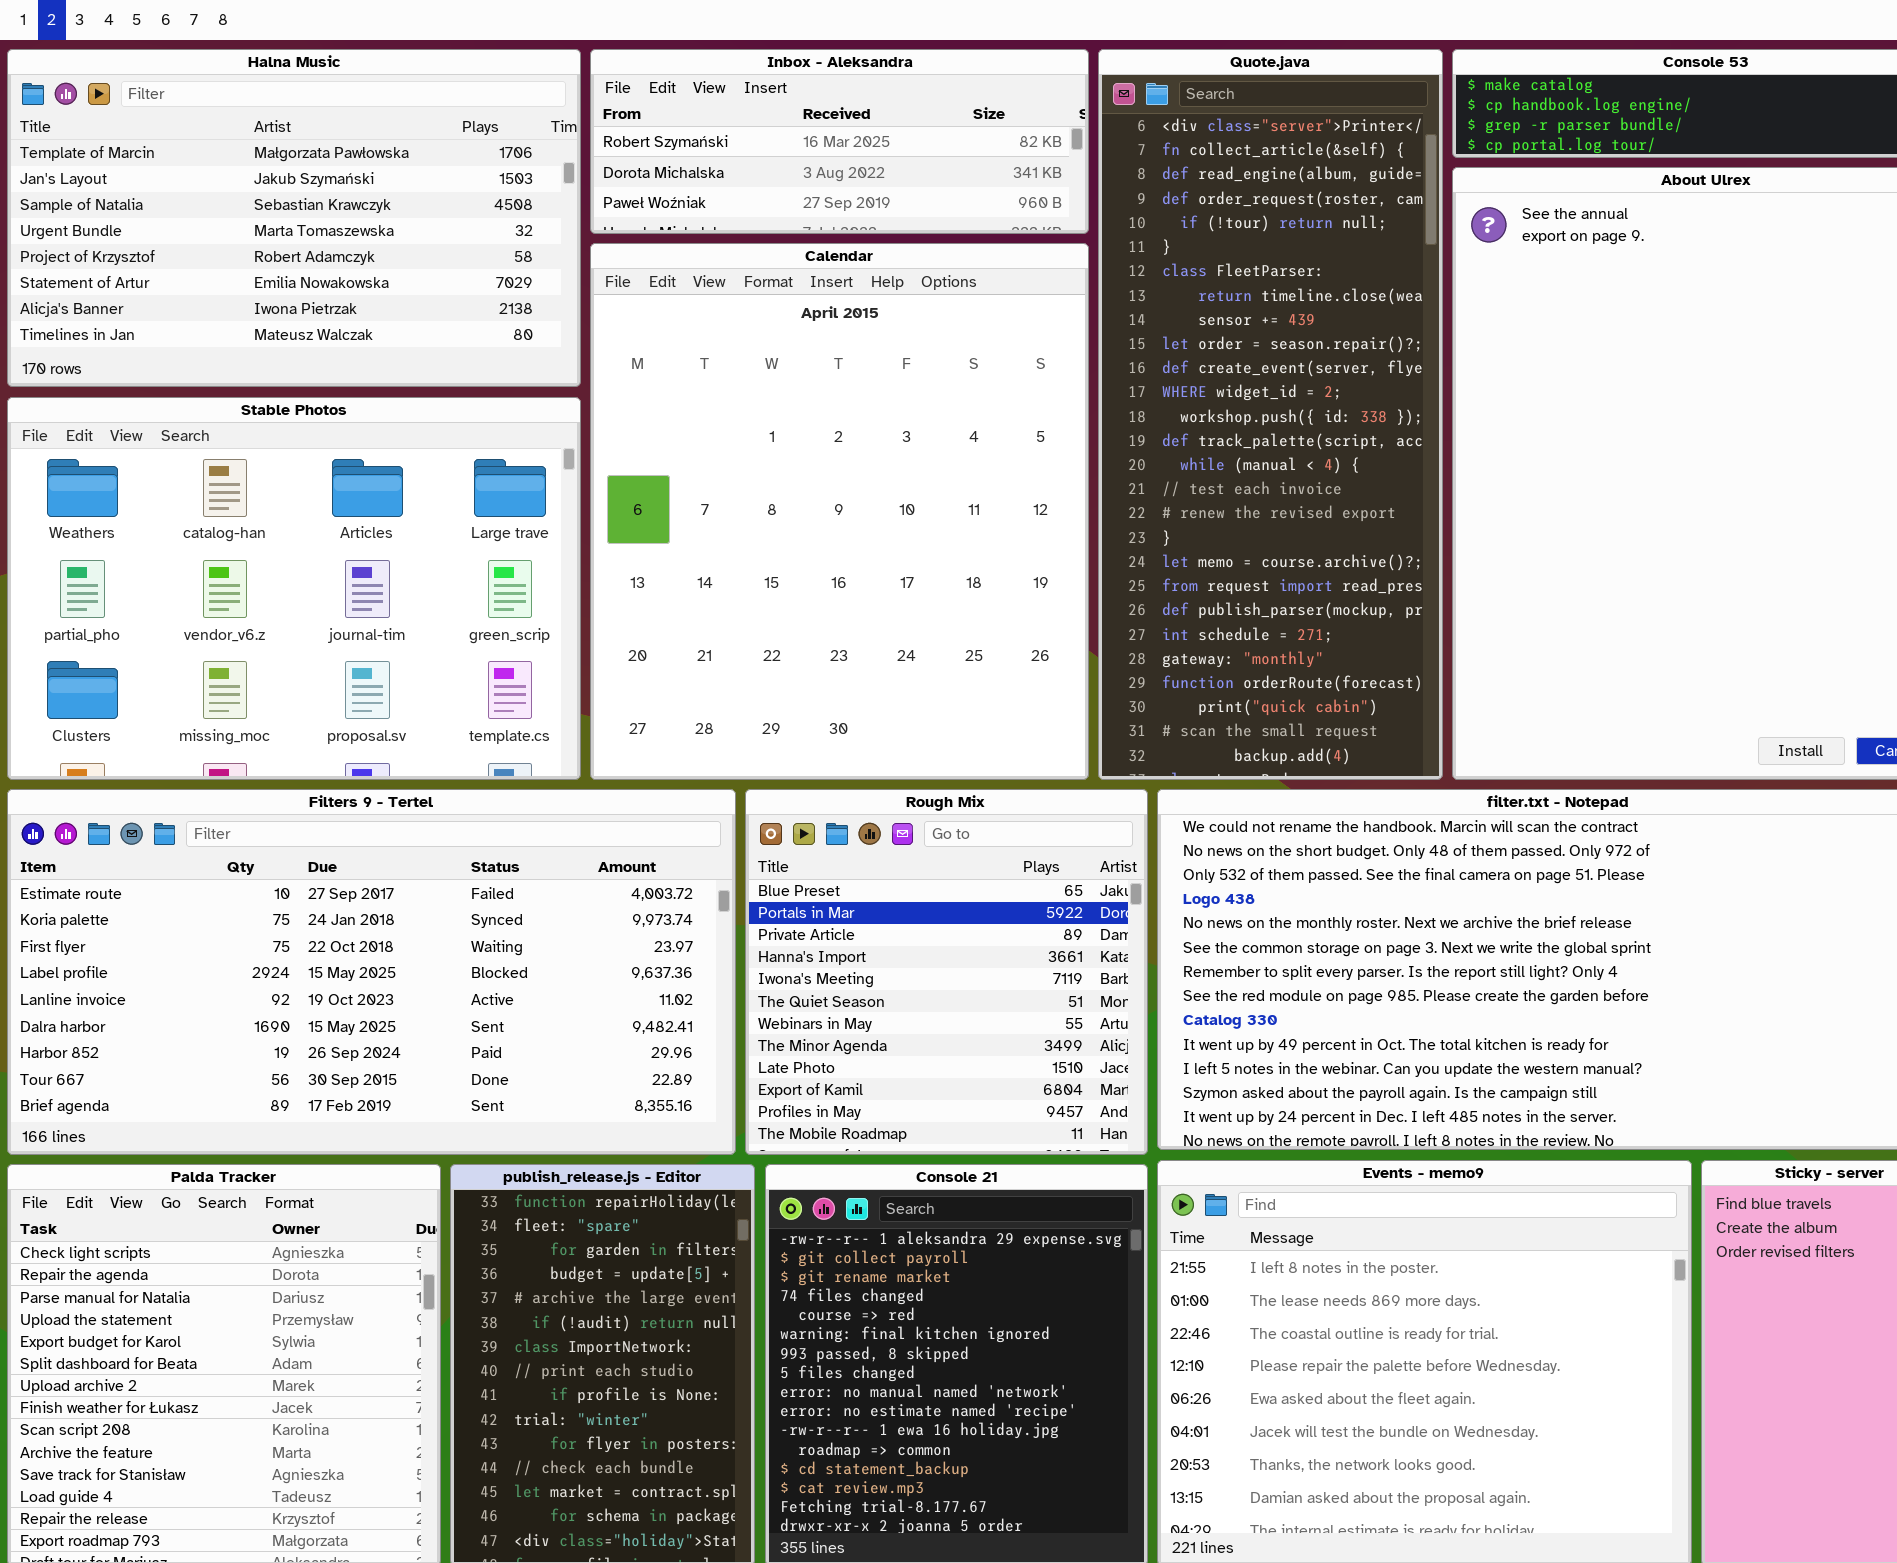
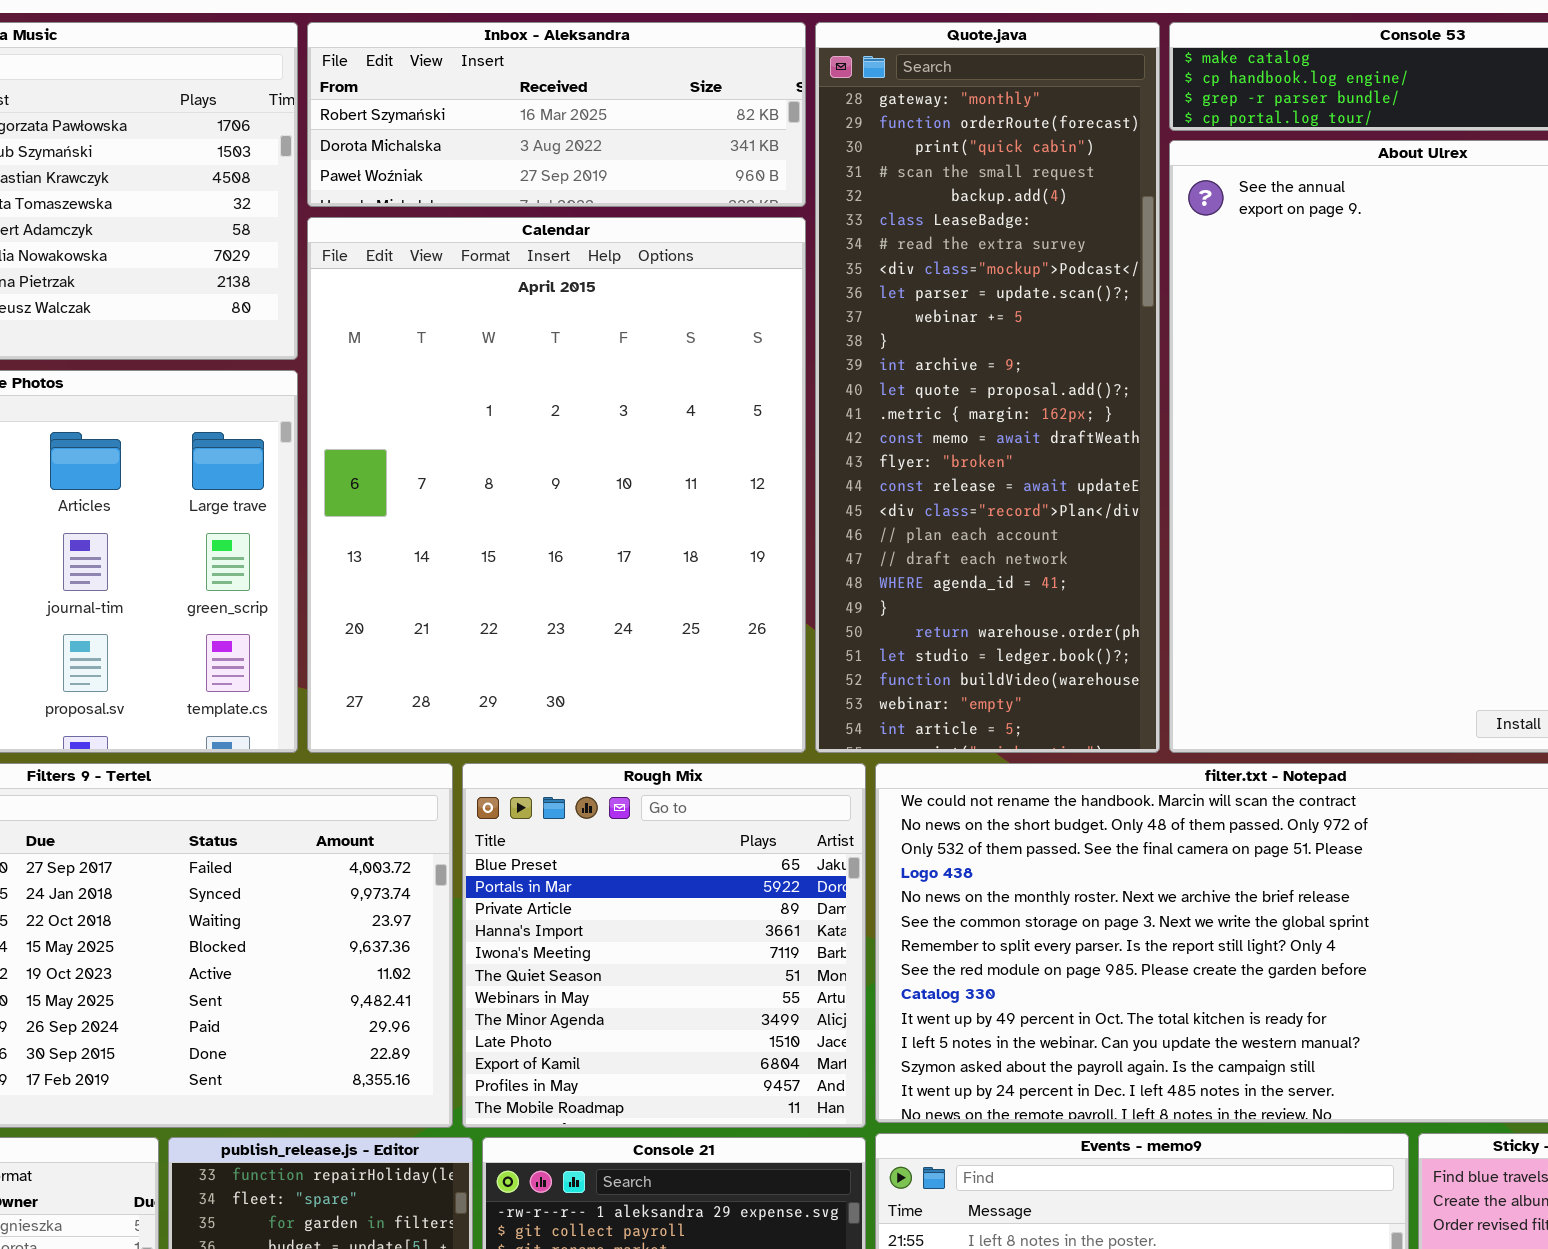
Quote.java: [1098,49,1443,780] -> [815,22,1160,753], scrolled down 22 rows

